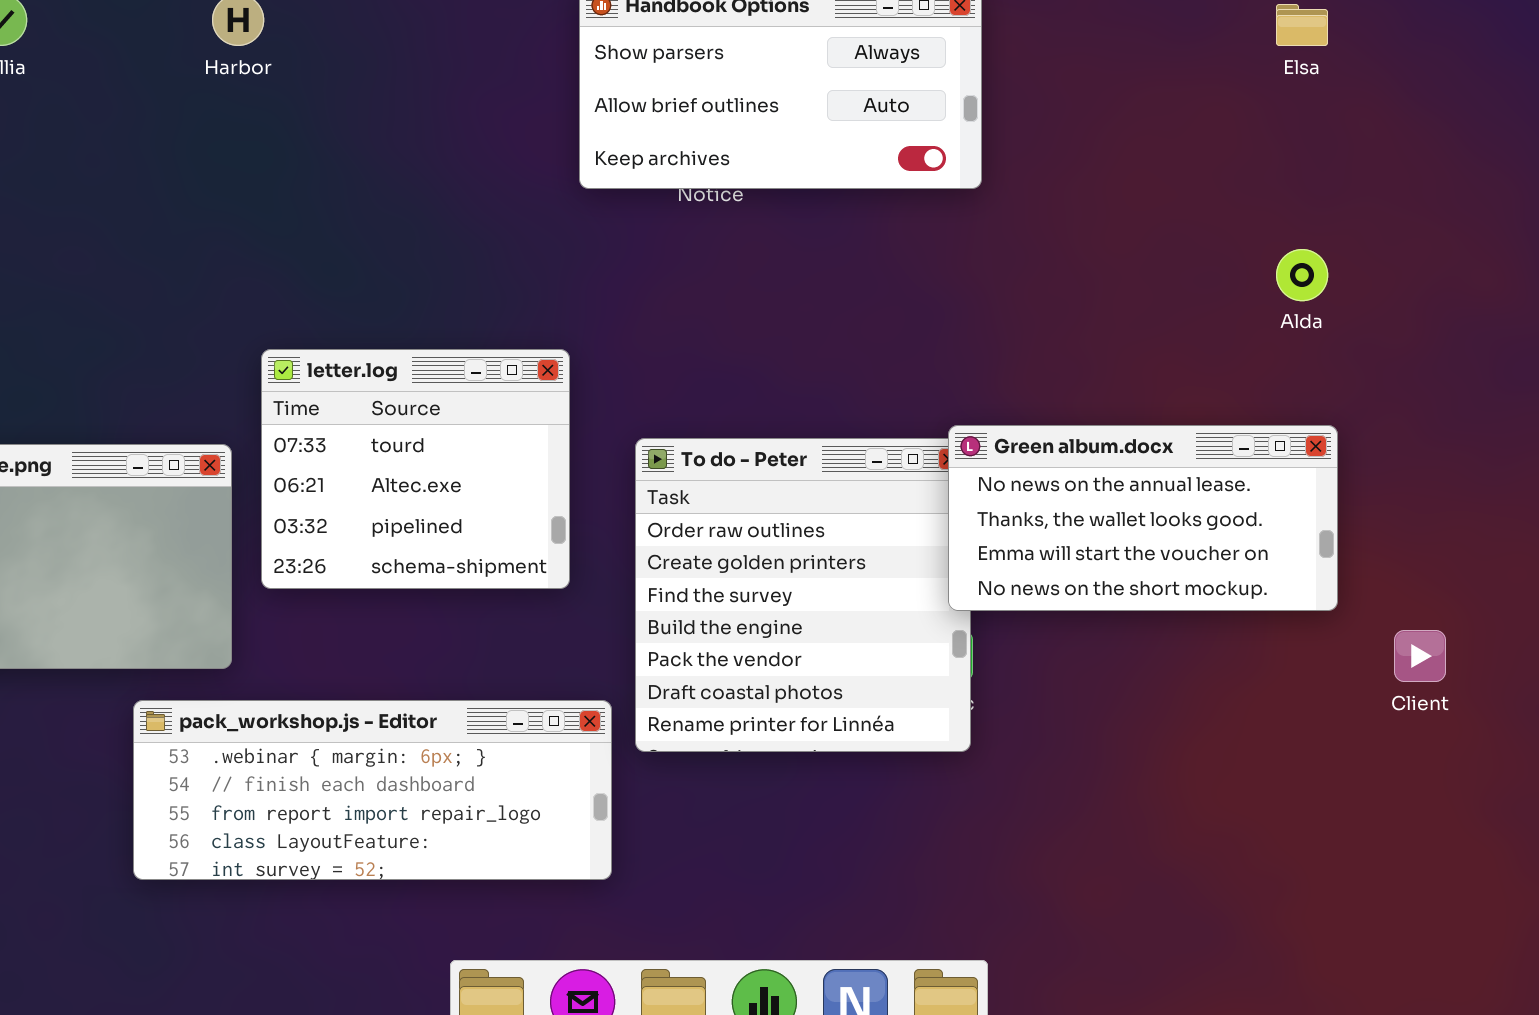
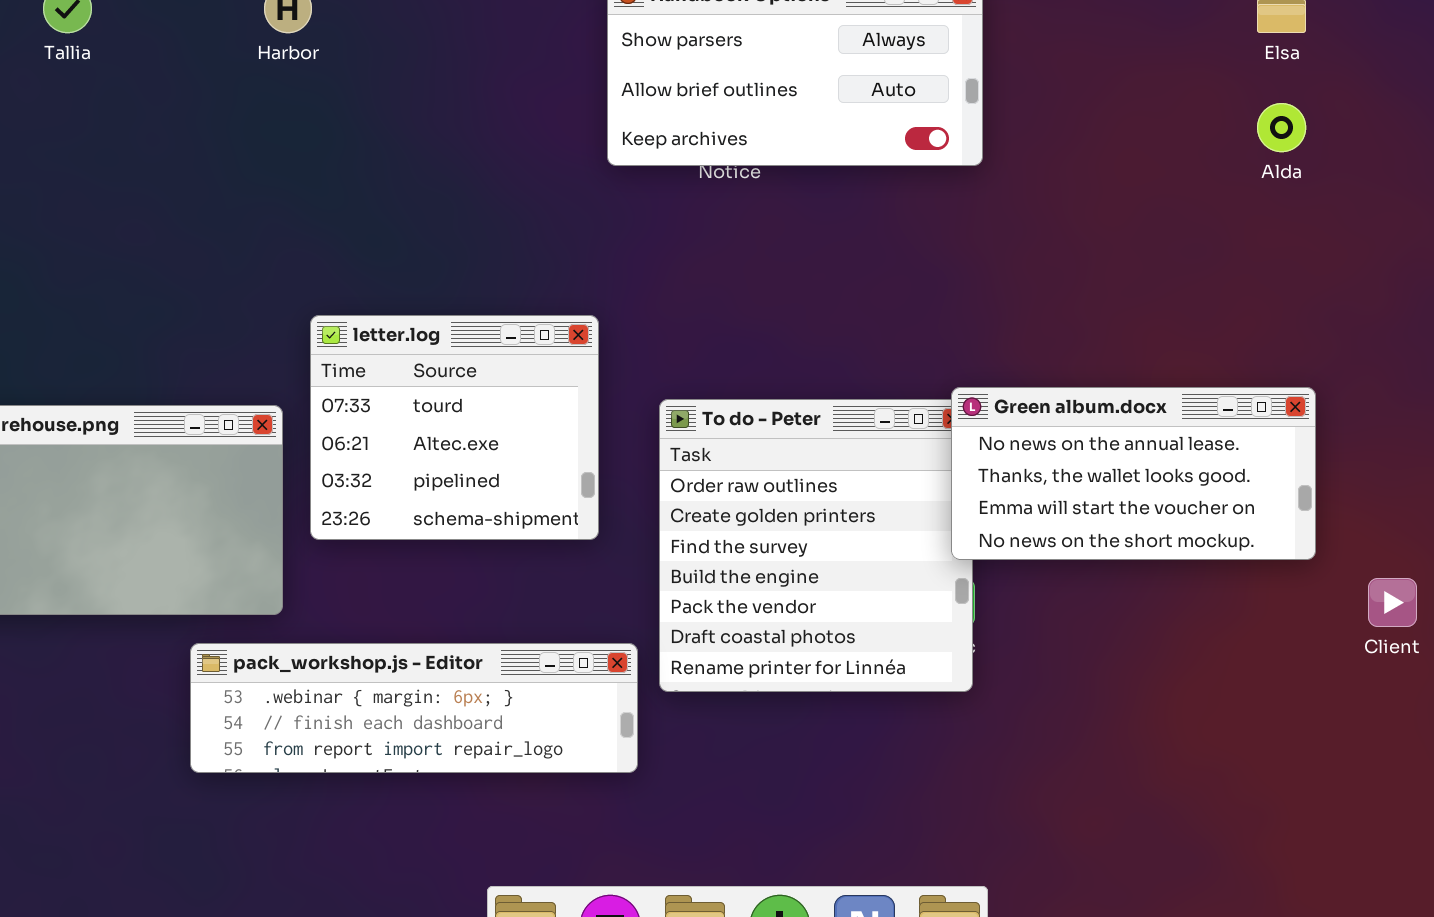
Alda: [1276,249,1328,301] -> [1257,103,1306,152], moved
pack_workshop.js - Editor: [133,700,612,880] -> [190,643,638,773], resized

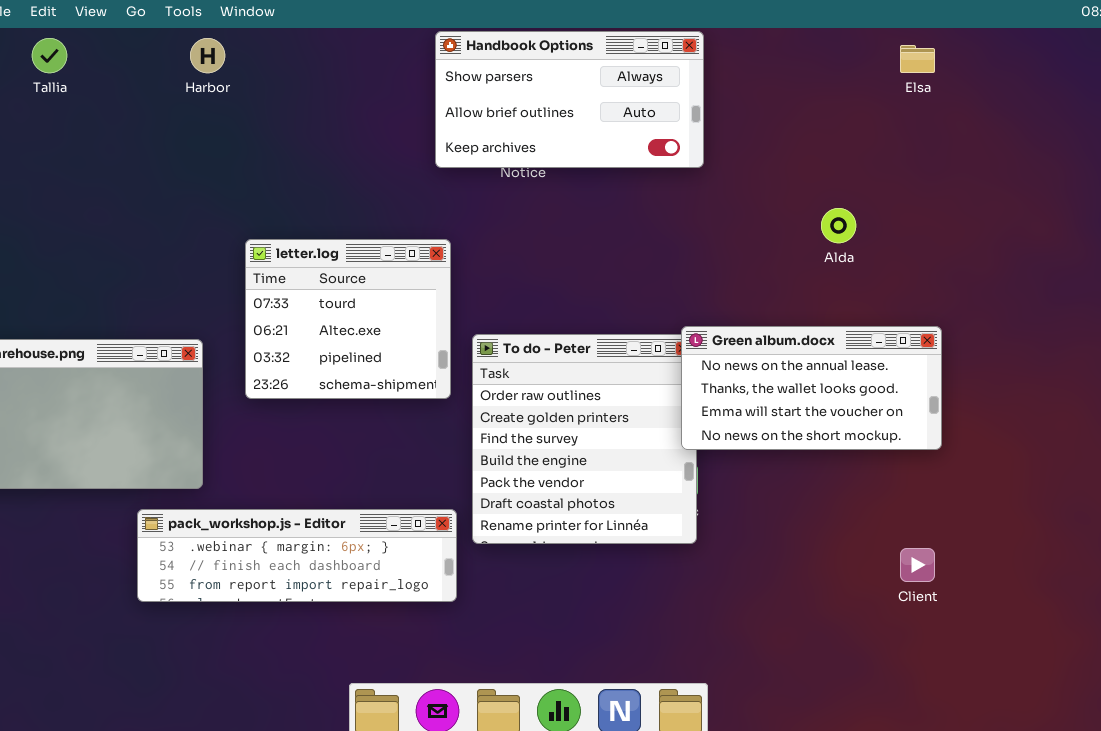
Alda: [1257,103,1306,152] -> [821,208,856,243], moved
letter.log: [310,315,599,540] -> [245,239,451,399], moved
Client: [1368,578,1417,627] -> [900,548,935,582], moved

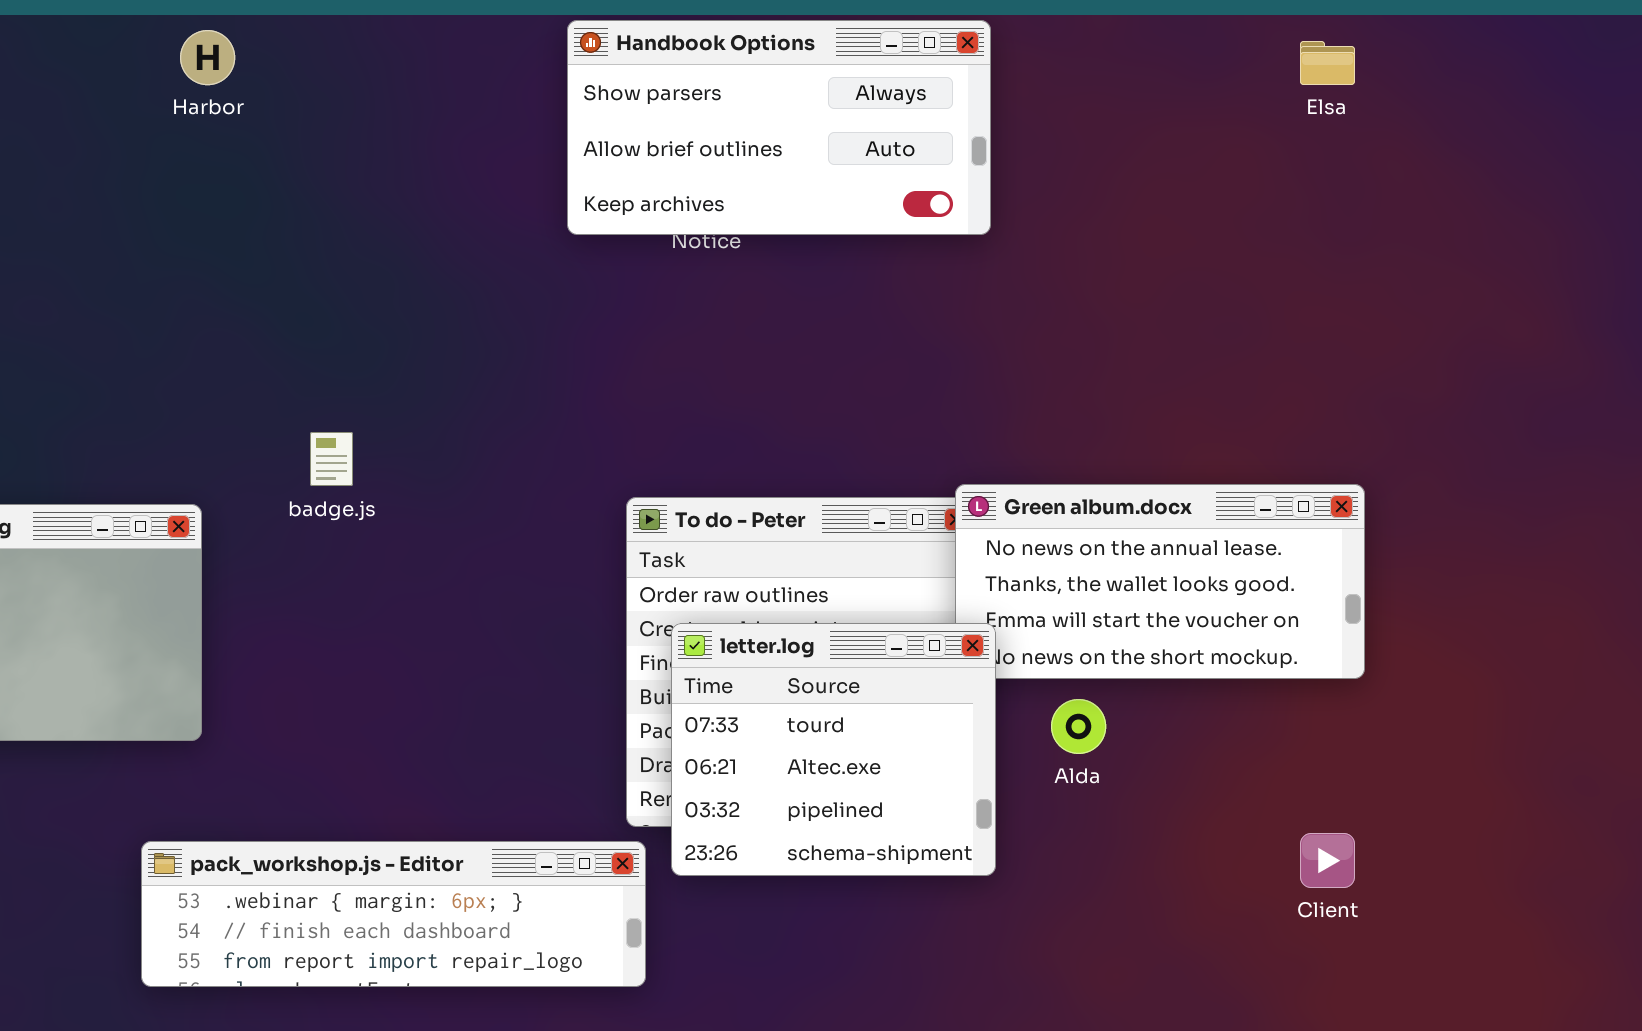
Alda: [821,208,856,243] -> [1051,699,1106,754], moved
letter.log: [245,239,451,399] -> [671,623,996,876], moved
pack_workshop.js - Editor: [137,509,457,602] -> [141,841,646,987], moved

